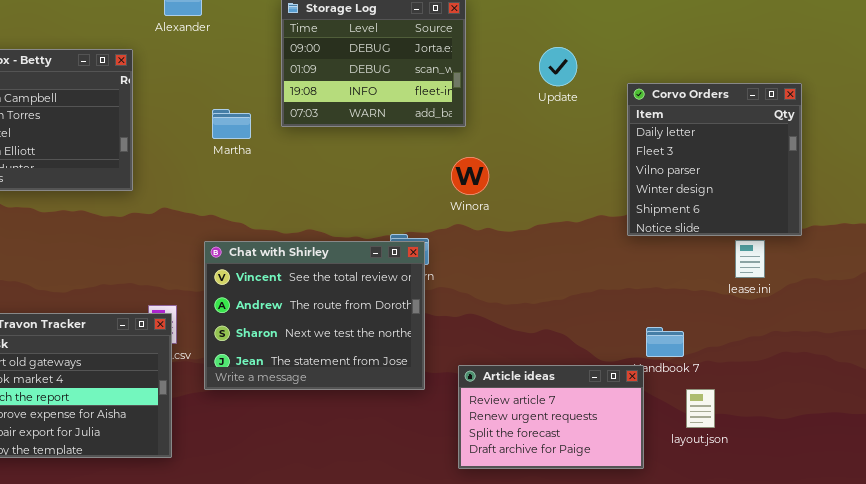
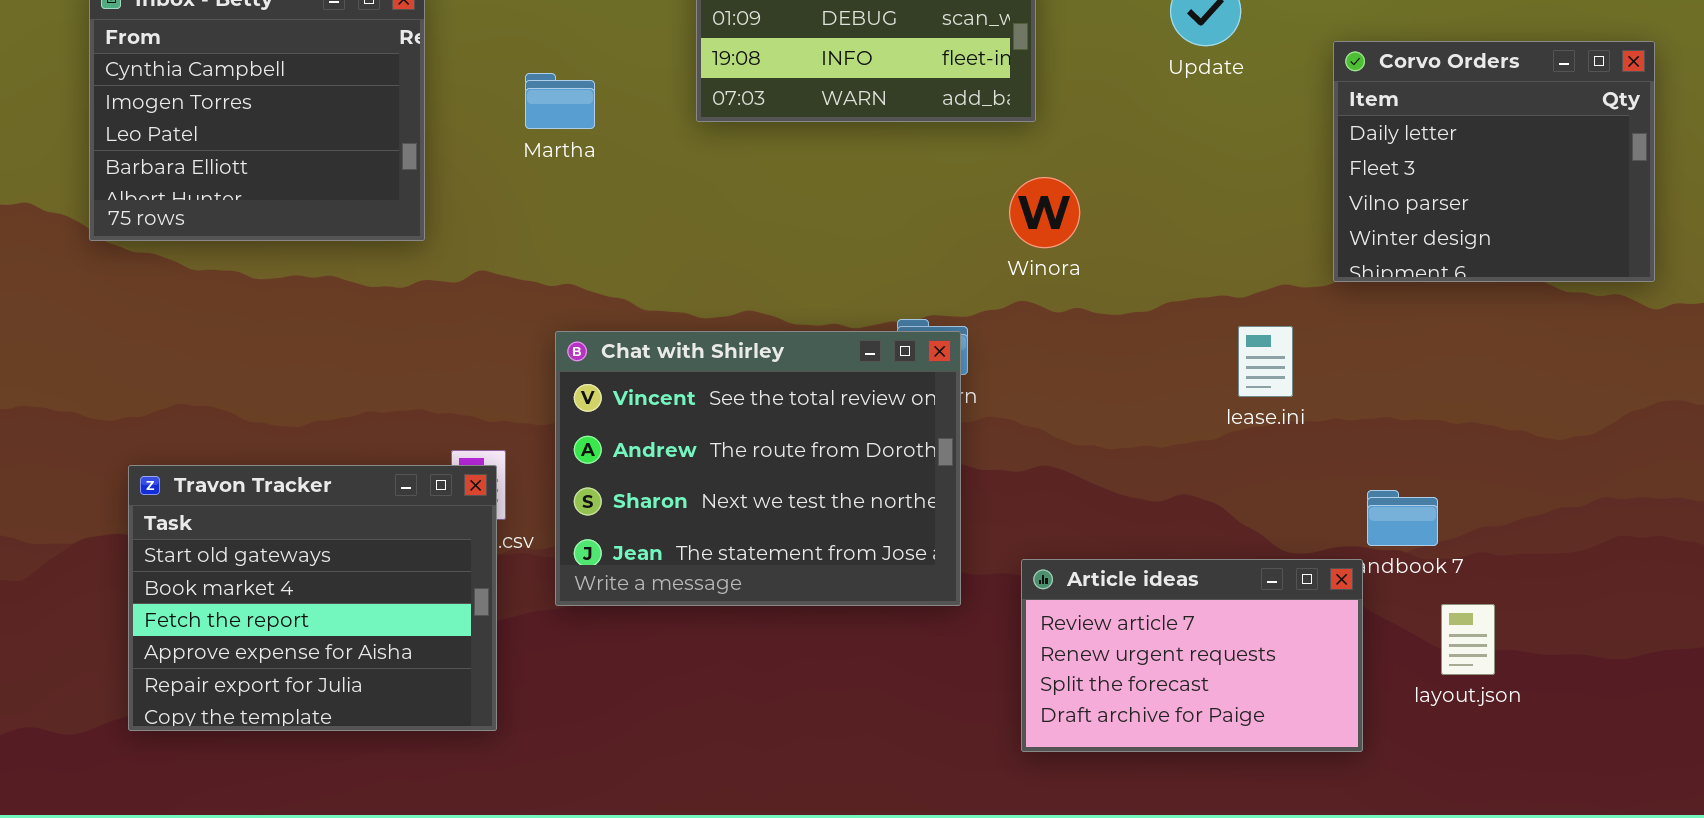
Corvo Orders: [627,83,802,236] -> [1333,41,1655,282], resized
Martha: [212,109,251,139] -> [525,73,595,129], moved
lease.ini: [735,240,765,278] -> [1238,326,1293,397], moved

